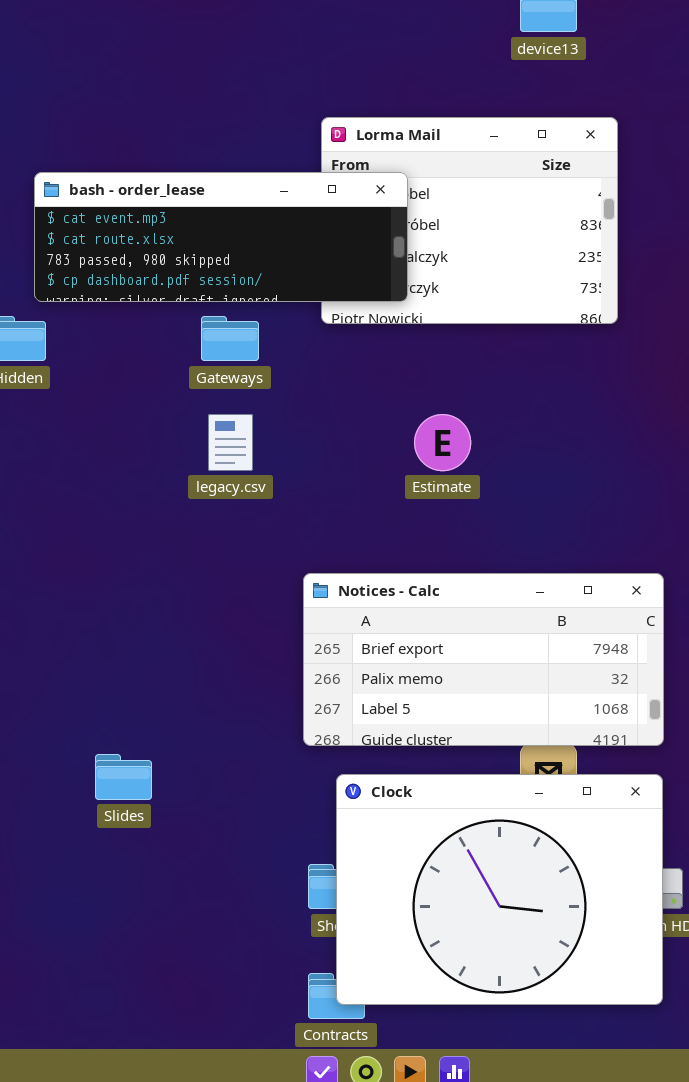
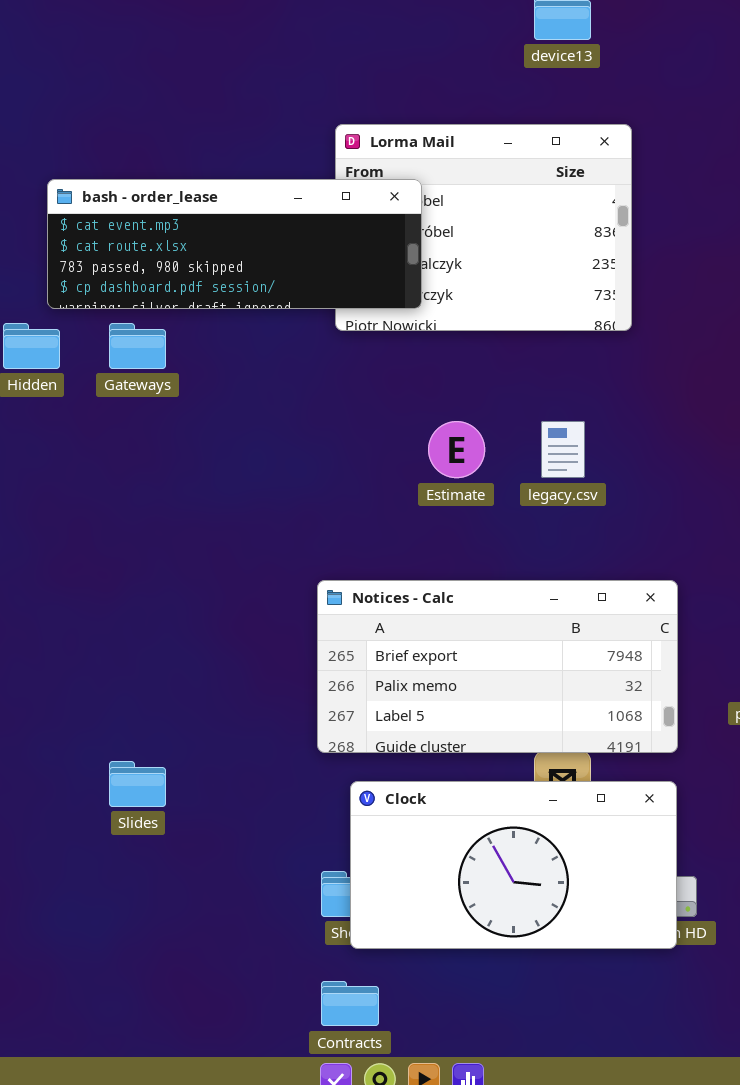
Gateways: [201,316,259,361] -> [109,323,166,369], moved
legacy.csv: [208,414,253,471] -> [541,421,585,478], moved
Clock: [336,774,663,1005] -> [350,781,677,949], resized

